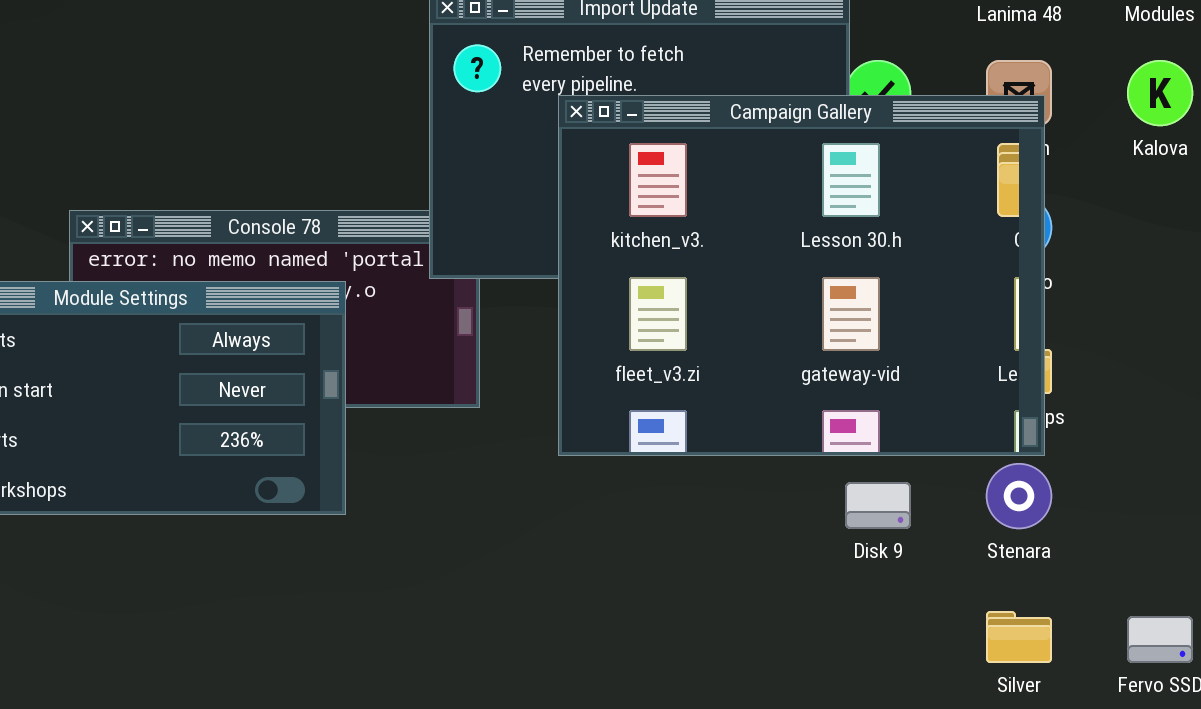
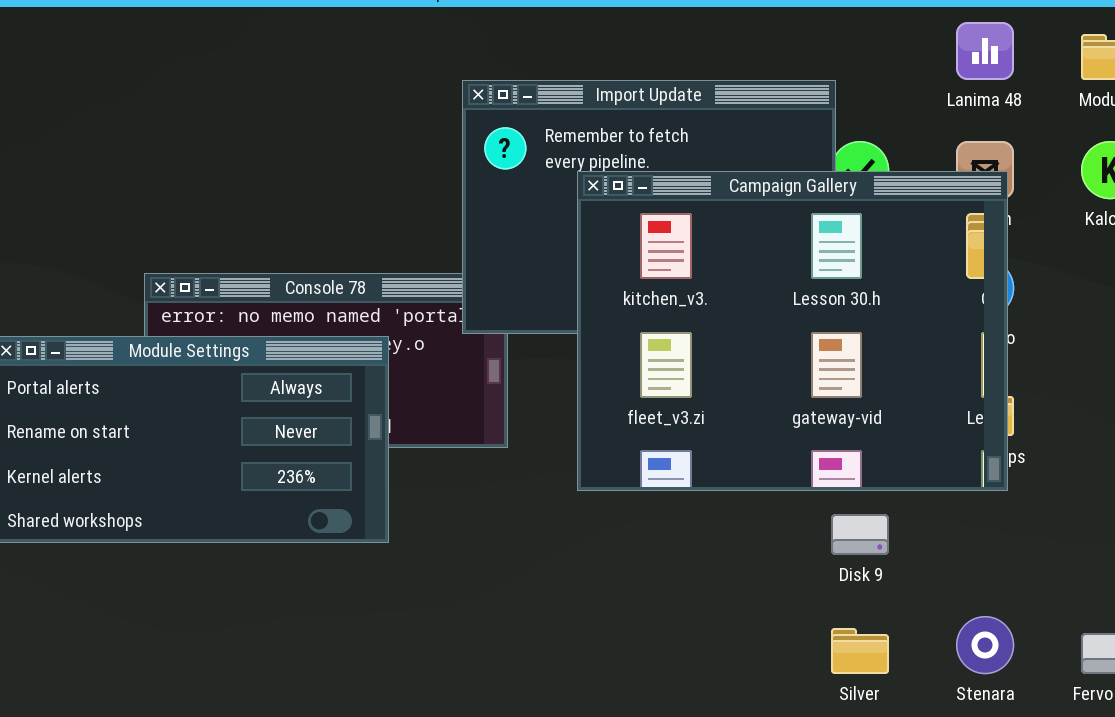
Stenara: [986,463,1052,529] -> [956,616,1014,674], moved
Silver: [986,611,1052,663] -> [831,628,889,674], moved

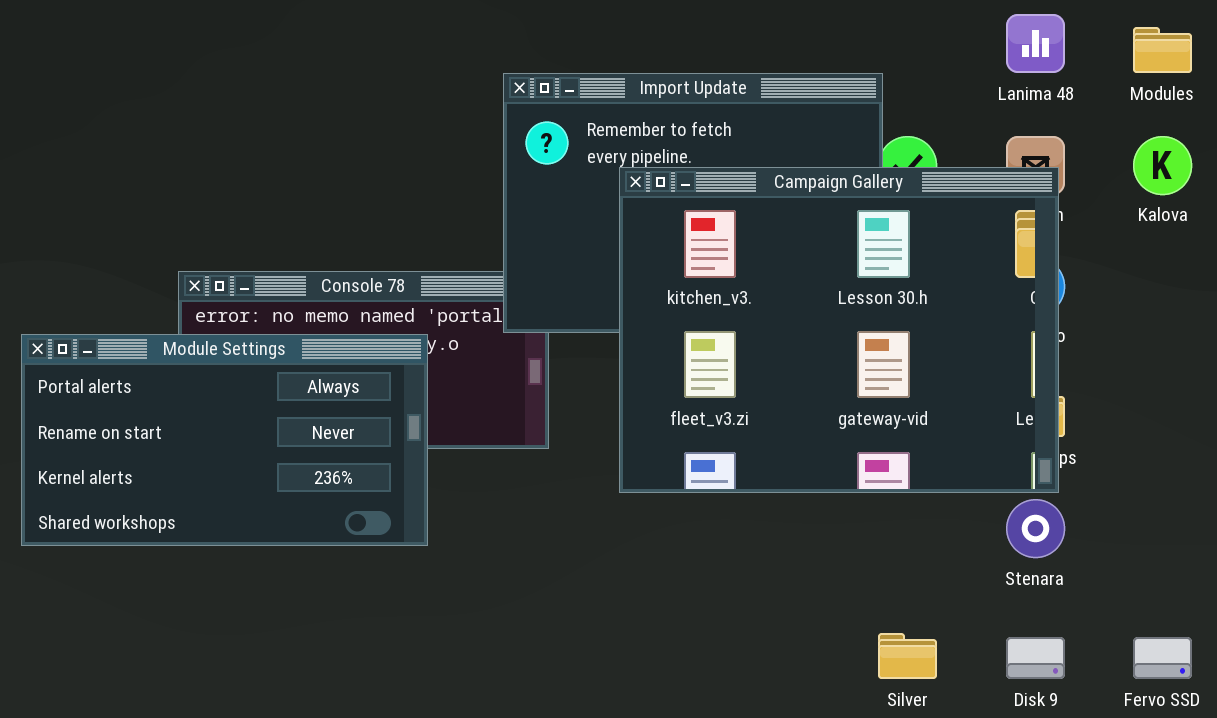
Disk 9: [831,514,889,555] -> [1006,637,1065,679], moved
Stenara: [956,616,1014,674] -> [1006,499,1065,558], moved

